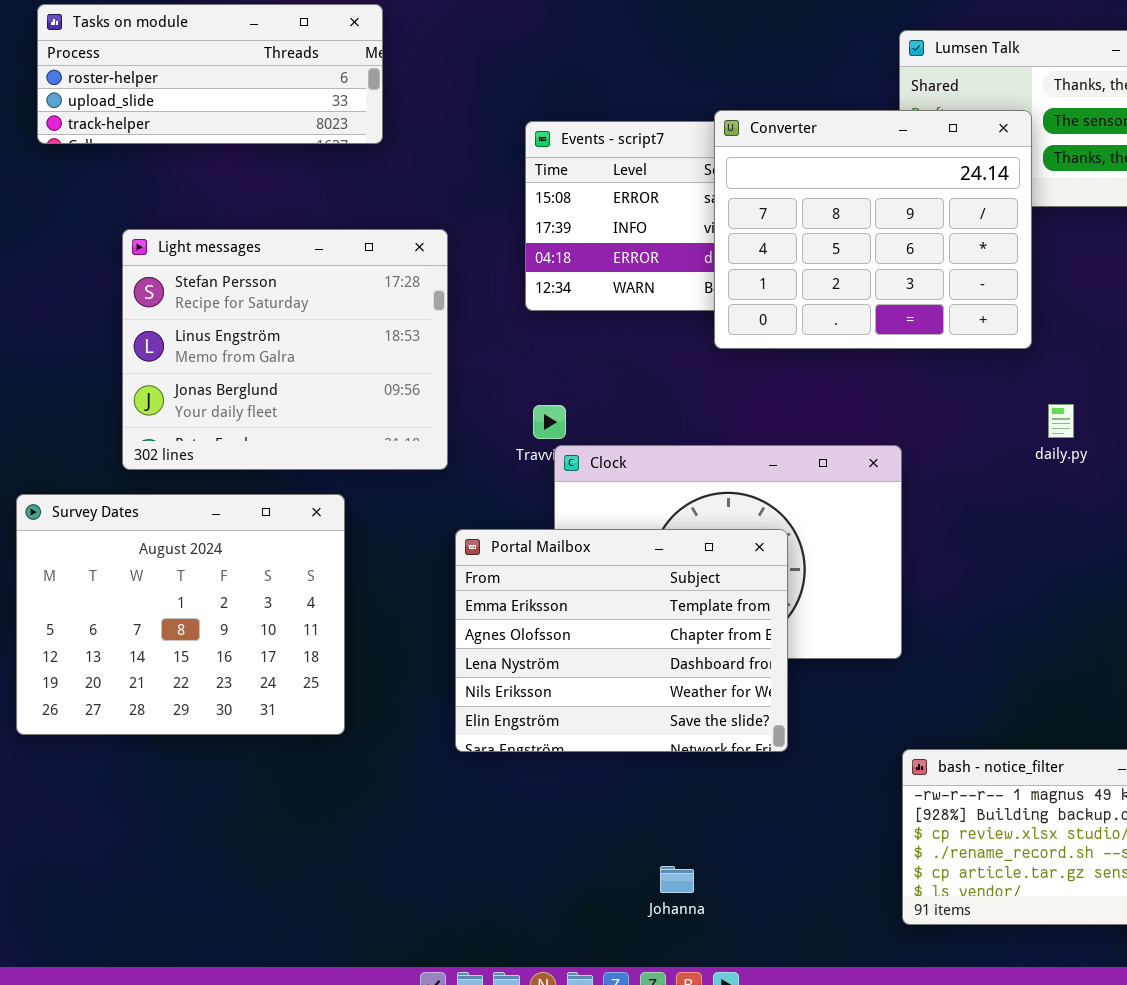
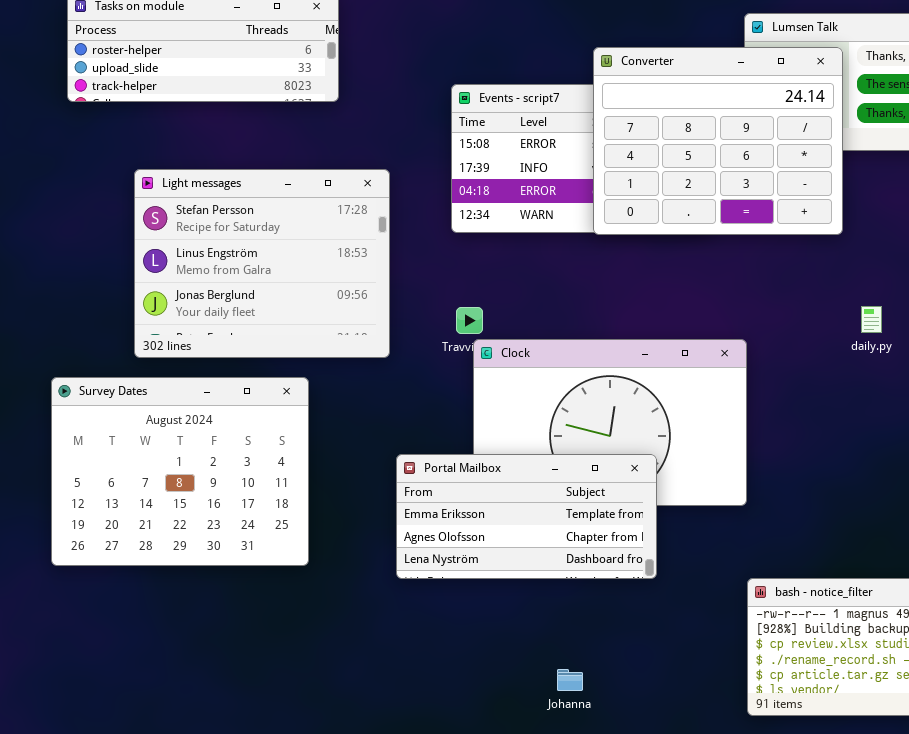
Converter: [714,110,1032,349] -> [593,47,843,235], moved
Portal Mailbox: [455,529,788,752] -> [396,454,657,579], resized

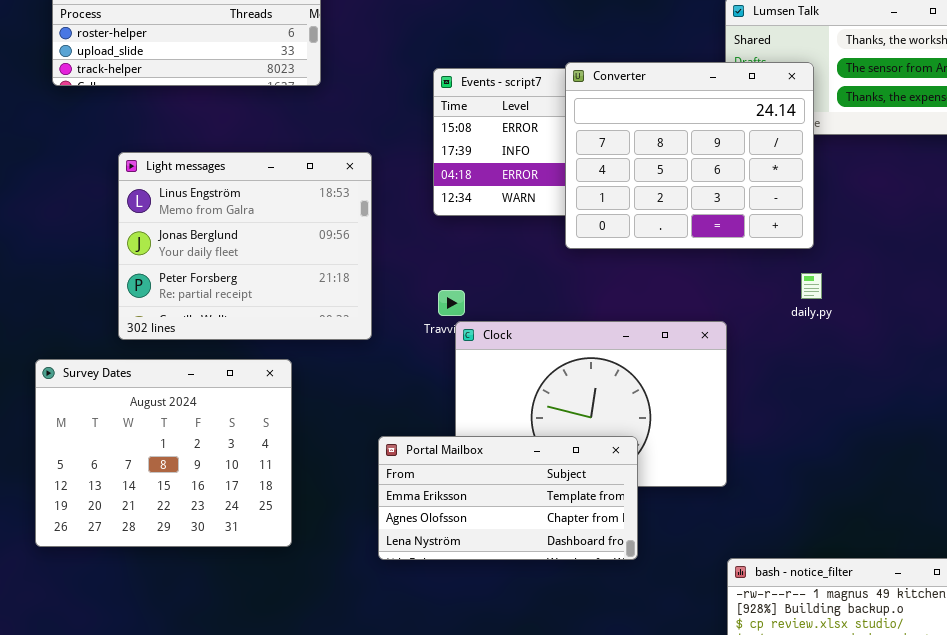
Converter: [593,47,843,235] -> [565,62,814,249], moved
Light messages: [134,169,390,358] -> [118,152,372,340], scrolled down 1 row
daily.py: [861,306,882,333] -> [801,273,822,299], moved

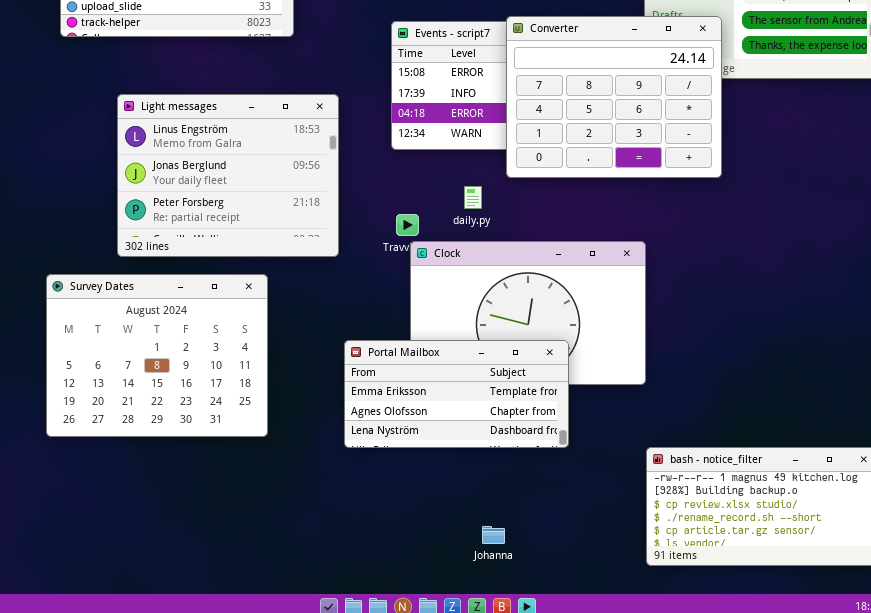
daily.py: [801,273,822,299] -> [464,186,482,209], moved

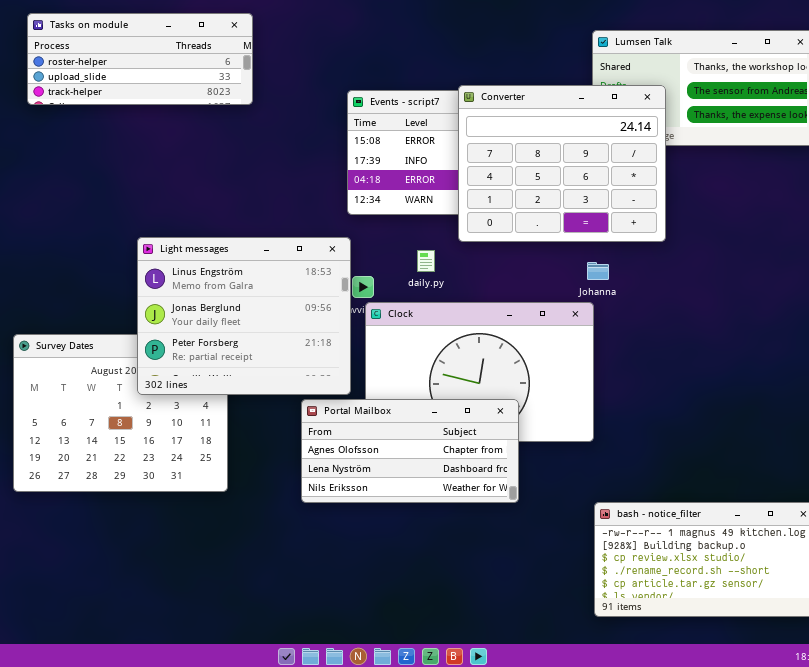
Light messages: [117,94,339,257] -> [137,237,351,395], moved
Portal Mailbox: [344,340,569,448] -> [301,399,519,503], scrolled down 1 row
Johanna: [482,526,505,544] -> [587,262,609,280], moved

